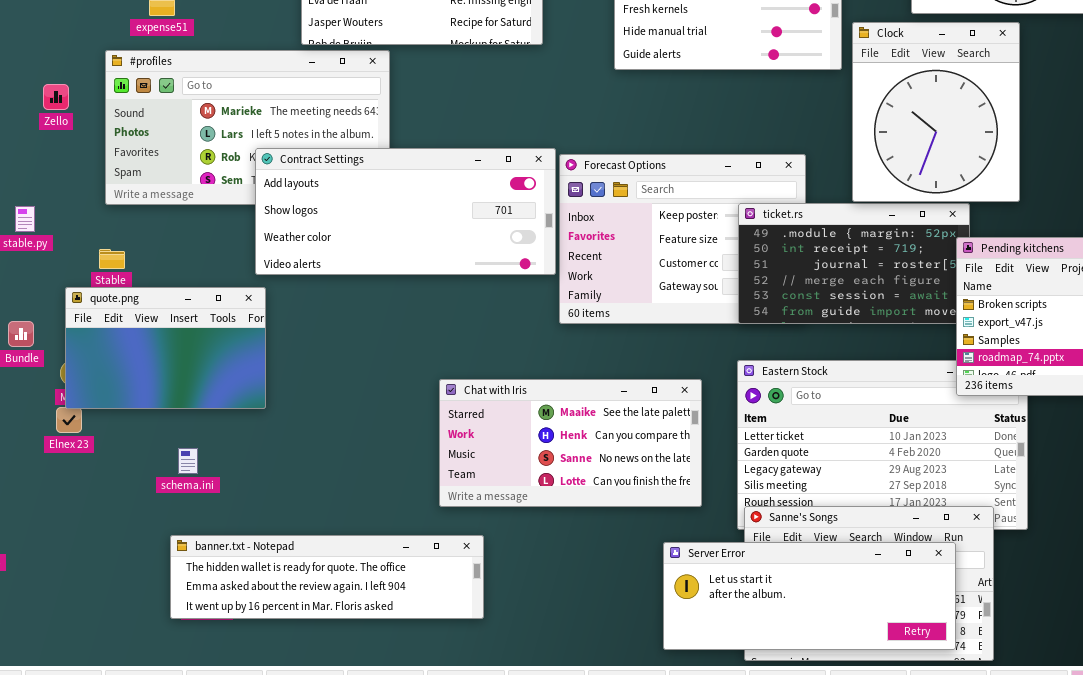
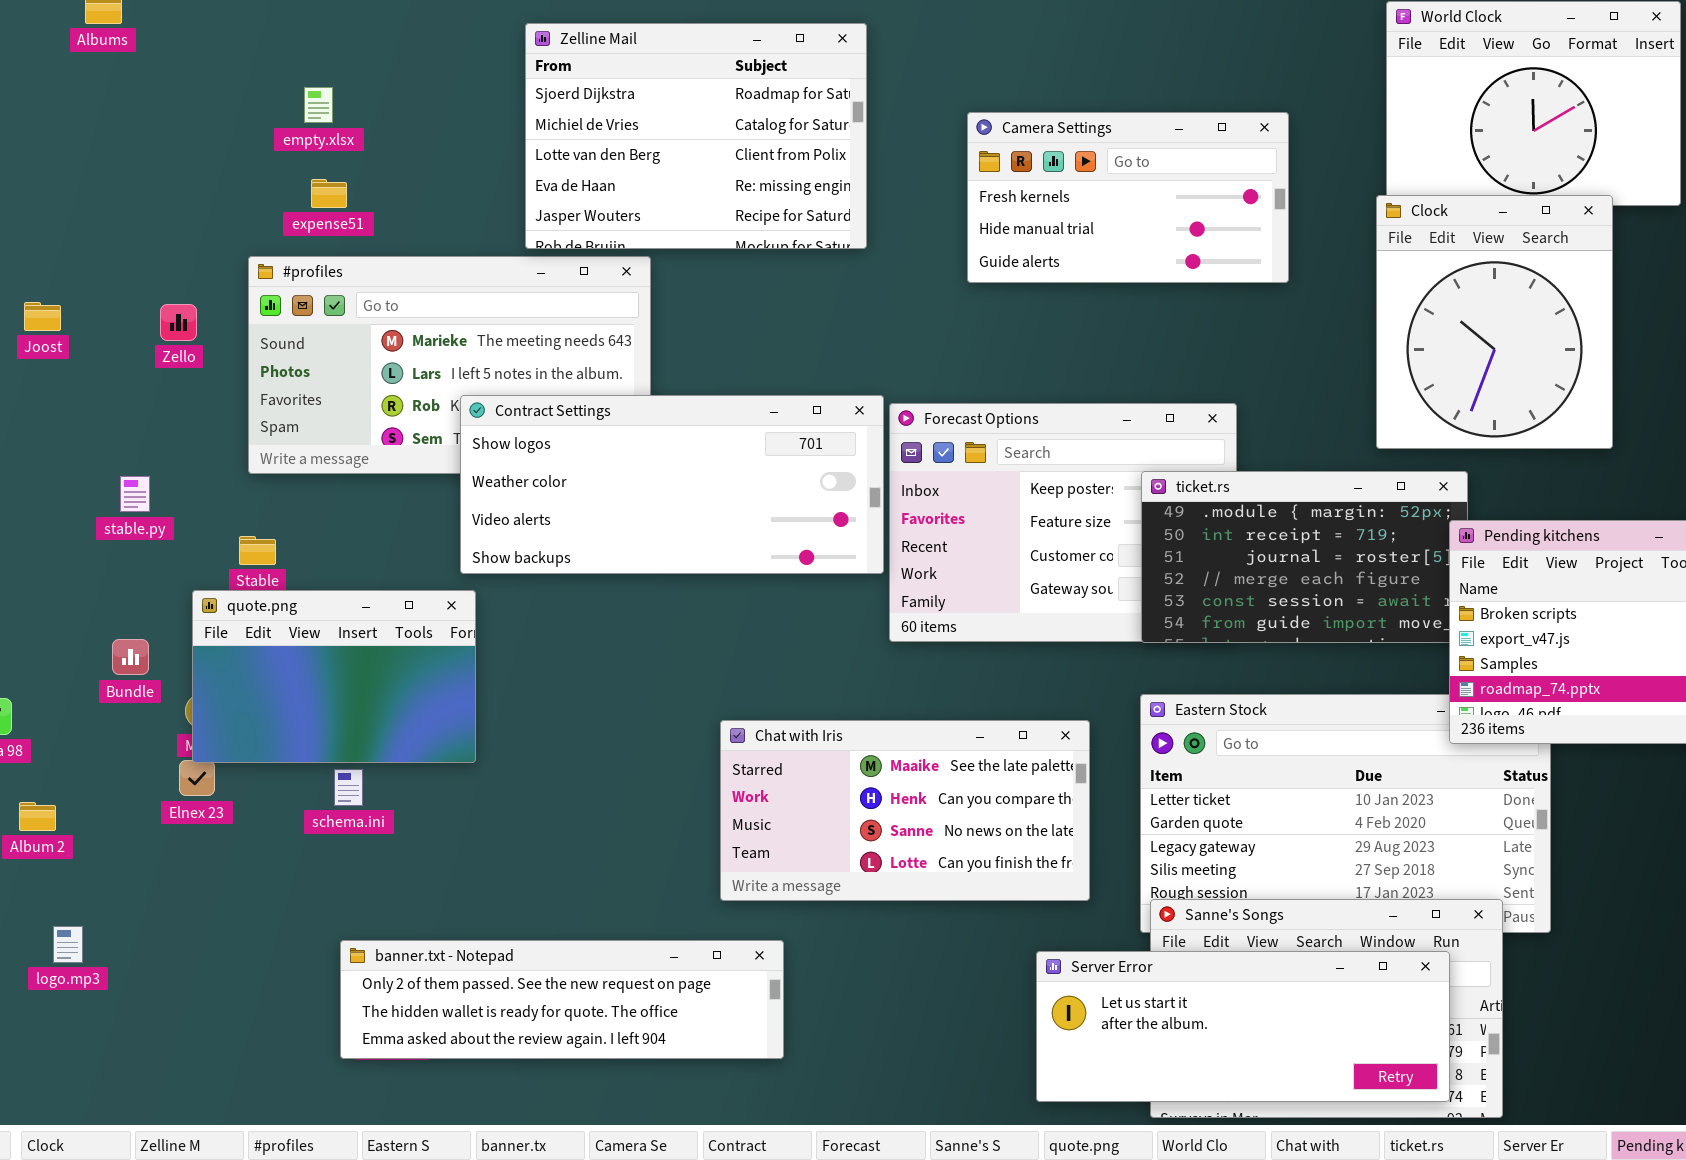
Clock: [852,22,1020,202] -> [1376,195,1613,449], moved
Contract Settings: [255,148,556,275] -> [460,395,884,574], scrolled down 1 row
schema.ini: [178,448,198,474] -> [334,769,363,806], moved
banner.txt - Notepad: [170,535,484,619] -> [340,940,784,1059], scrolled up 1 row

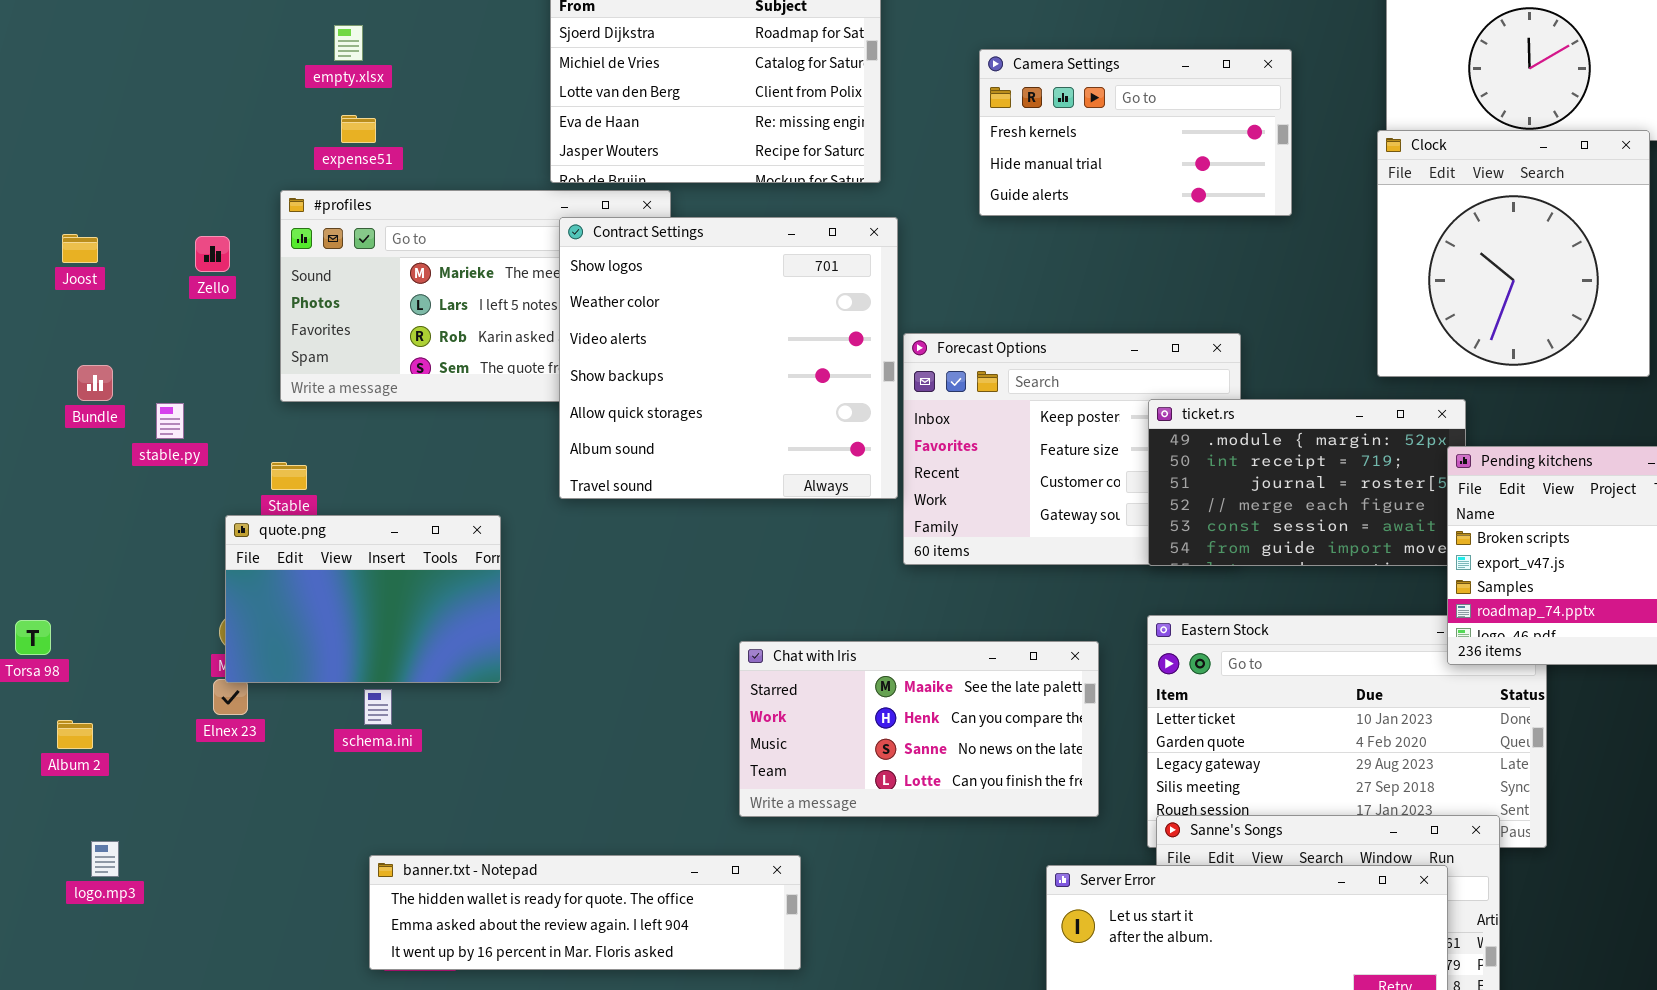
Clock: [1376,195,1613,449] -> [1377,130,1650,377], resized
Contract Settings: [460,395,884,574] -> [559,217,898,499], resized
Bundle: [112,639,149,675] -> [77,365,113,401], moved
banner.txt - Notepad: [340,940,784,1059] -> [369,855,801,970], scrolled down 1 row

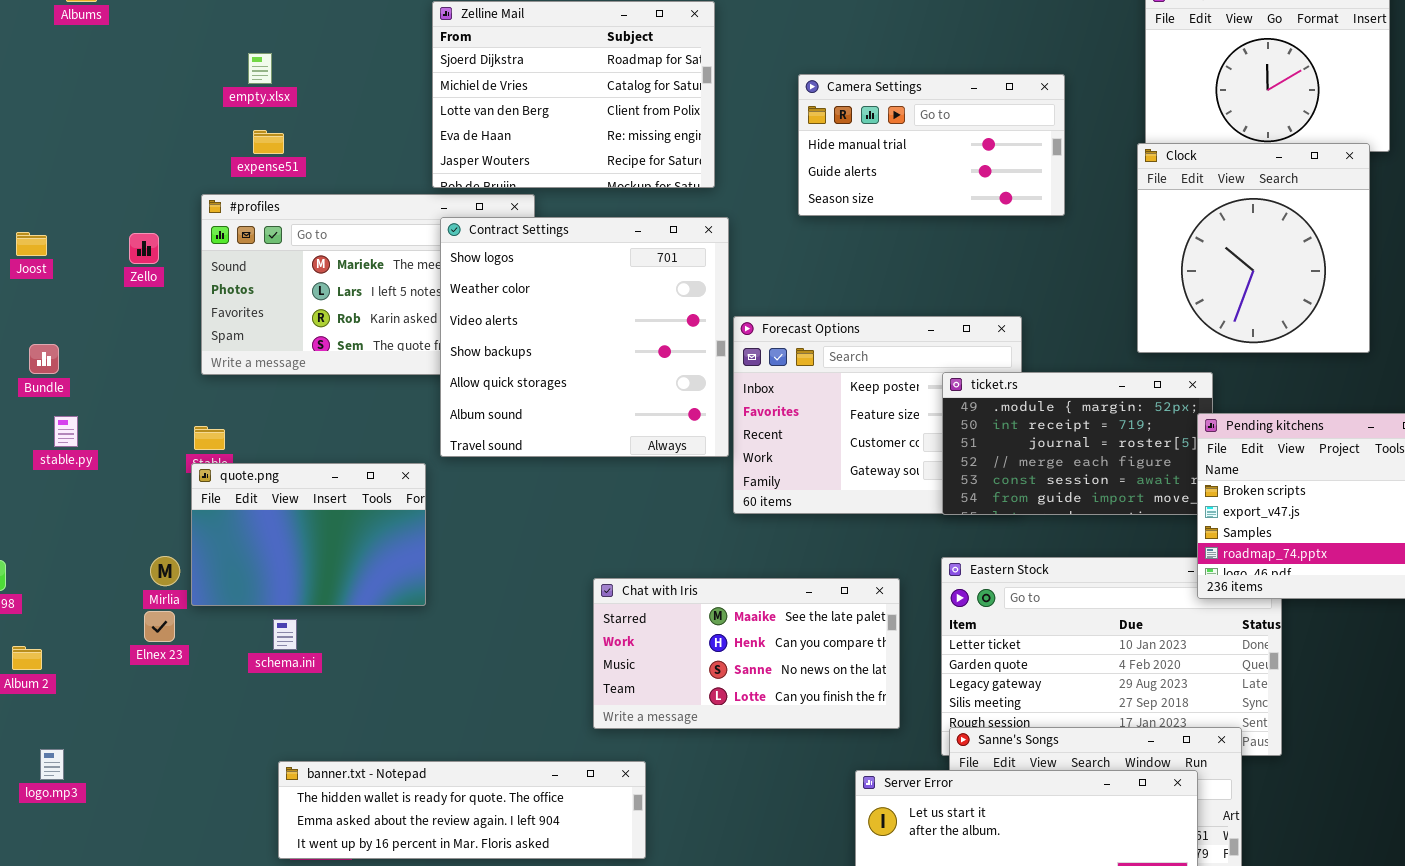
Camera Settings: [979,49,1292,216] -> [798,74,1065,216], scrolled down 1 row
stable.py: [156,403,184,439] -> [54,416,78,447], moved
quote.png: [225,515,501,683] -> [191,463,426,606], moved

